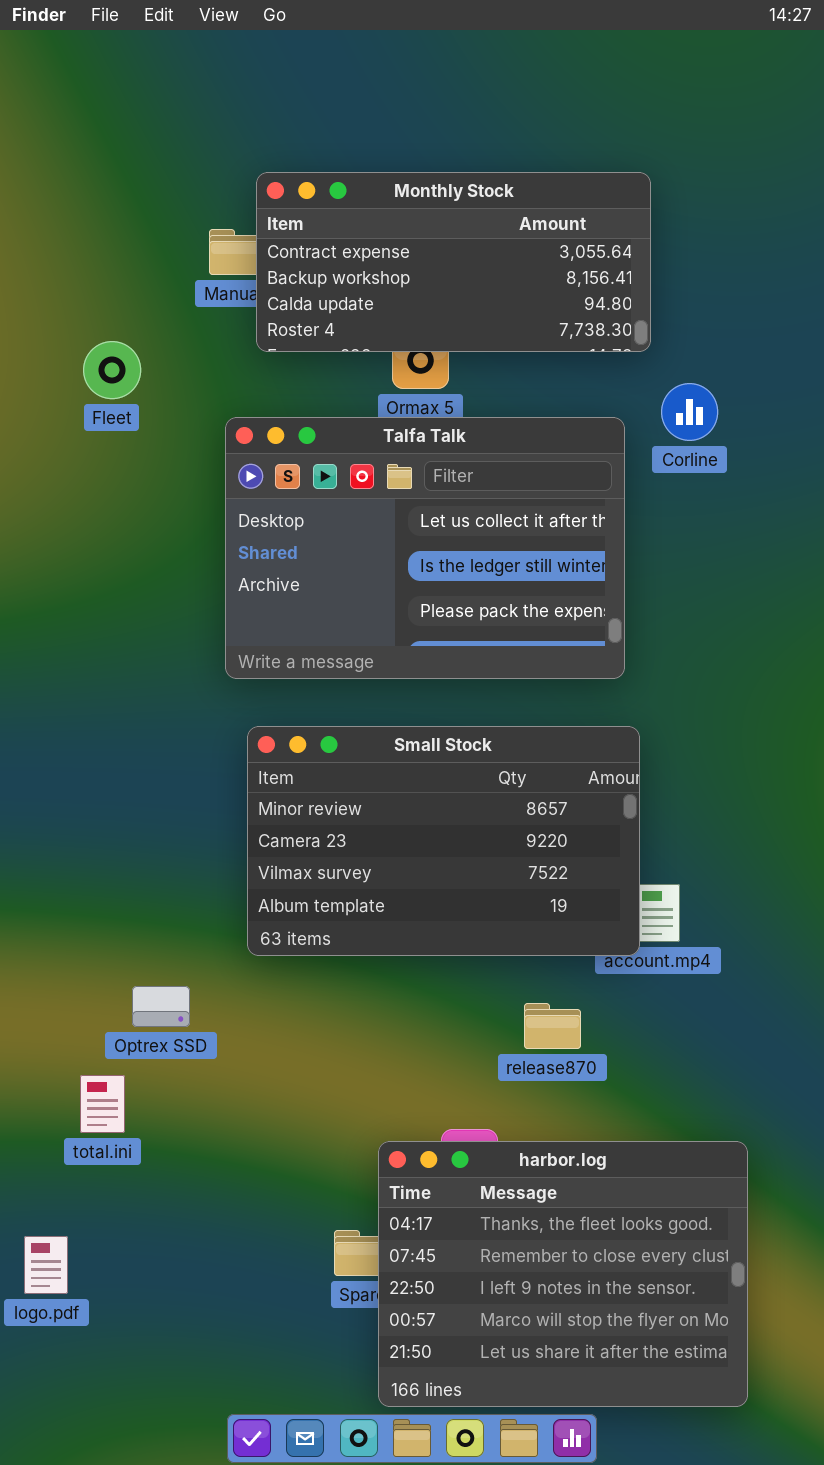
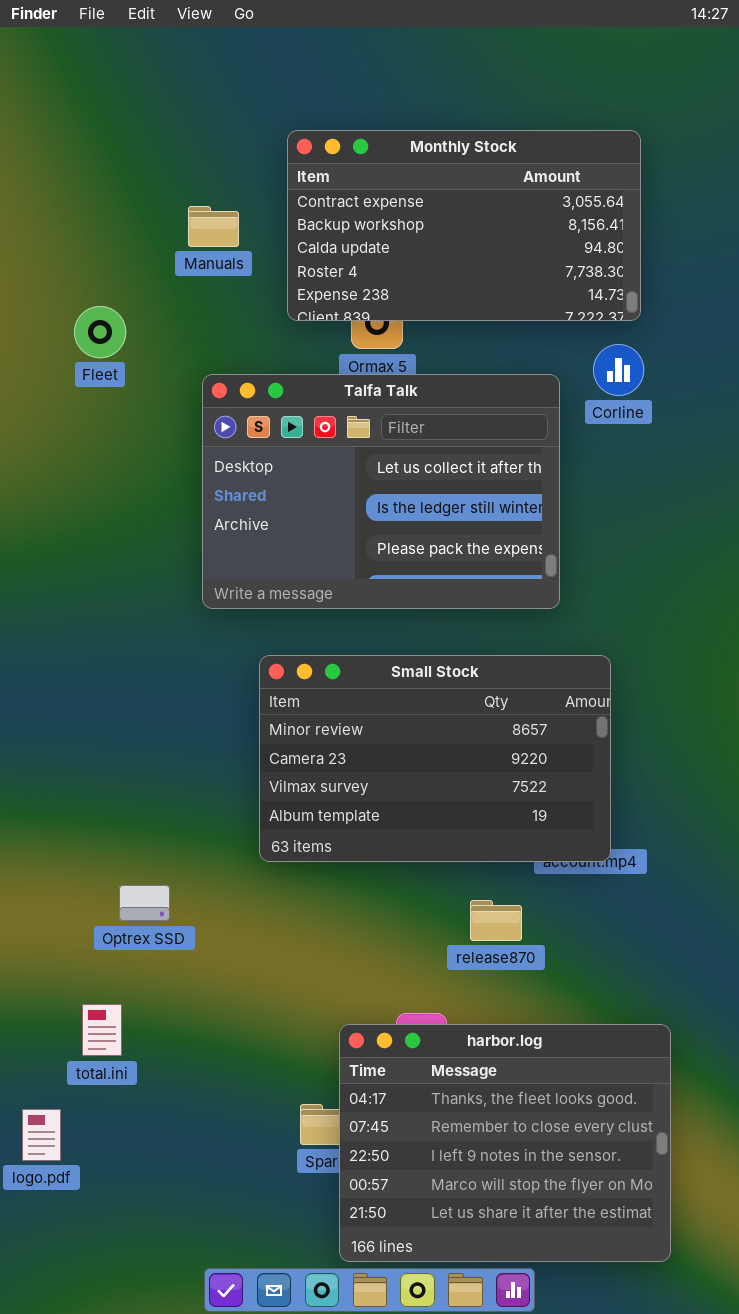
Monthly Stock: [256,172,651,352] -> [287,130,641,321], moved, resized
Small Stock: [247,726,640,956] -> [259,655,611,862], moved
total.ini: [80,1075,125,1133] -> [82,1004,122,1056], moved

